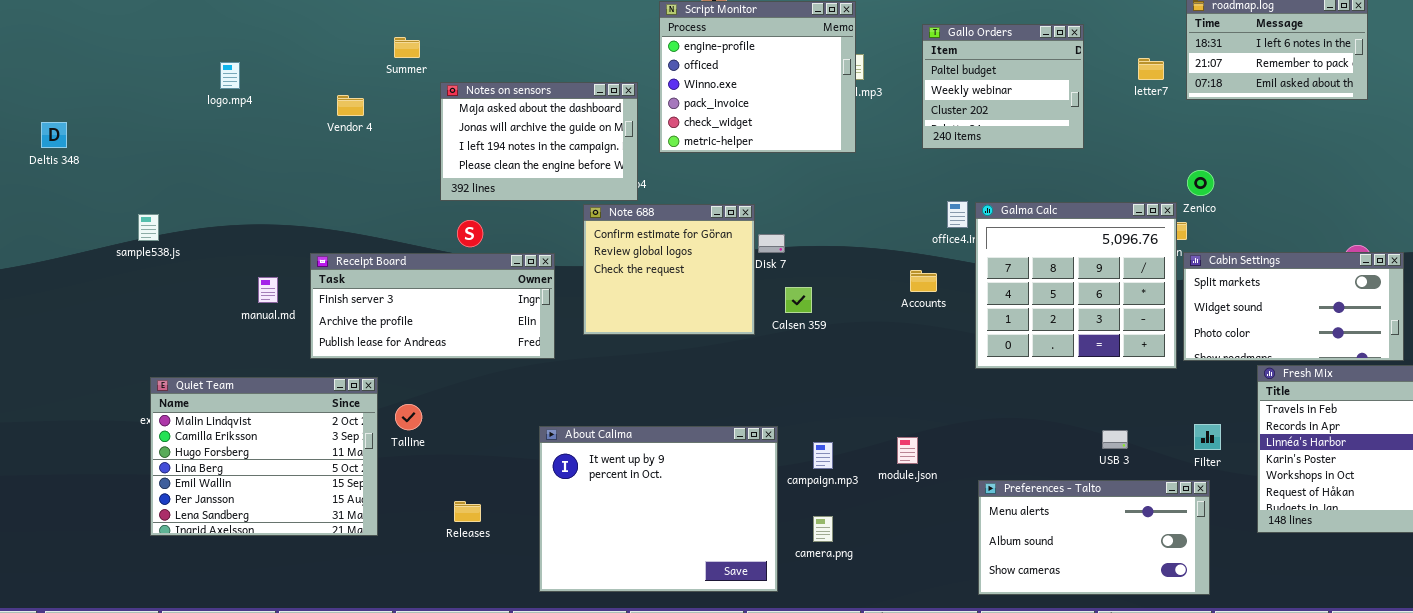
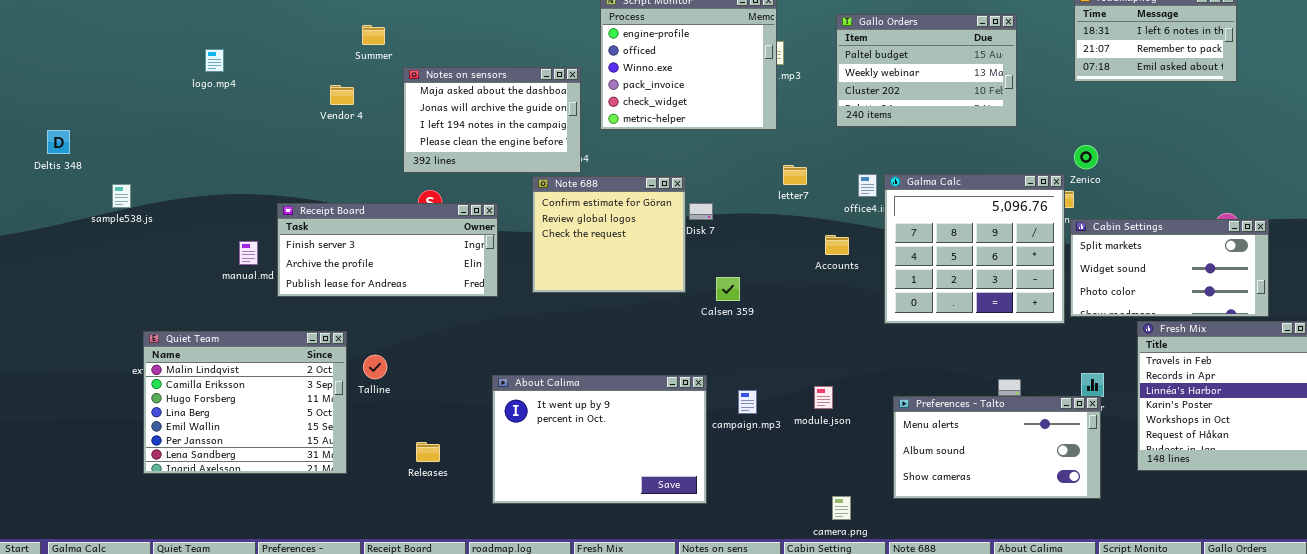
Gallo Orders: [922,24,1084,149] -> [836,14,1017,127], resized
letter7: [1138,58,1164,80] -> [783,165,807,185], moved
Vendor 4: [337,95,364,116] -> [330,85,354,105], moved
Deltis 348: [41,122,67,148] -> [47,130,70,154], moved
sample538.js: [138,214,159,241] -> [112,184,131,208], moved
Receipt Board: [310,253,555,359] -> [277,203,498,297], moved
Calsen 359: [785,287,812,313] -> [716,277,740,301], moved
About Calima: [539,426,778,592] -> [492,375,707,504], resized
Preferences - Talto: [978,480,1210,595] -> [893,396,1101,499], moved
camera.png: [813,516,833,542] -> [832,496,851,520], moved

